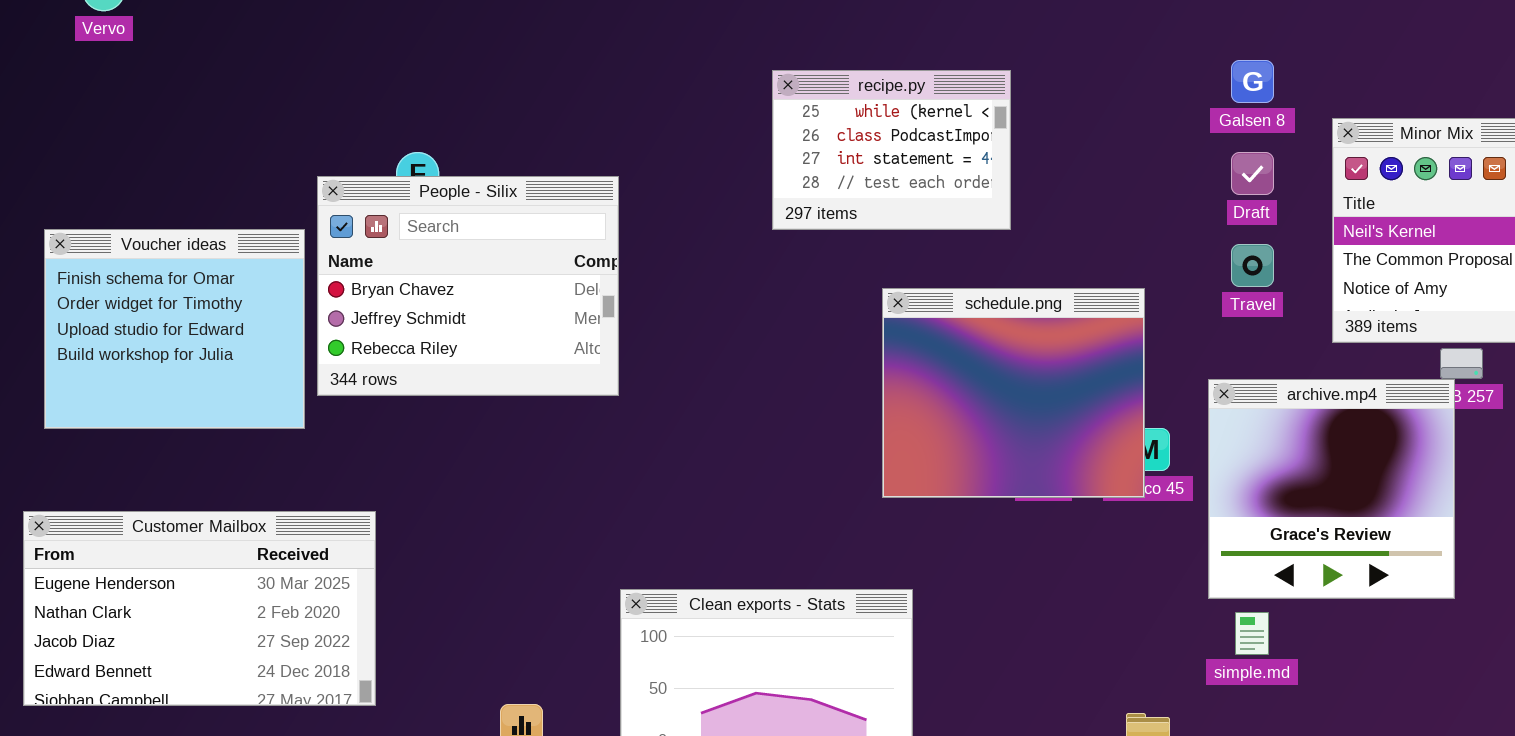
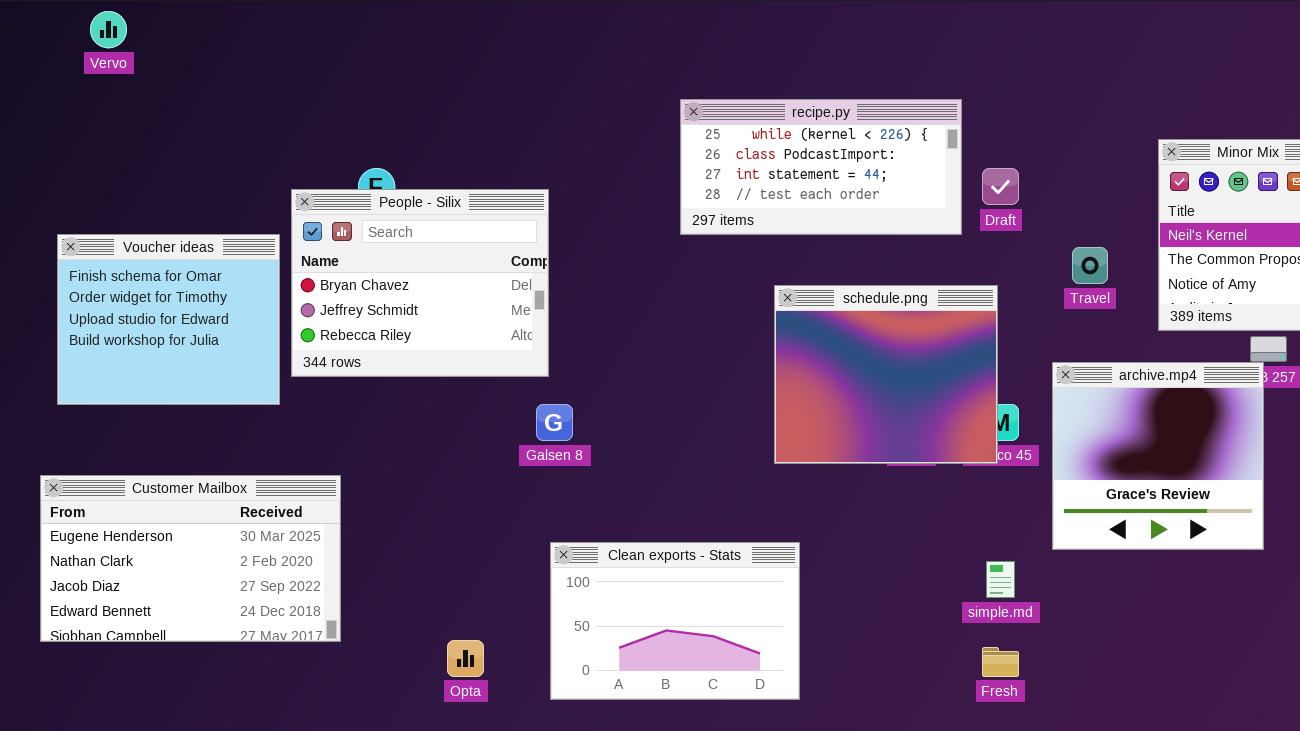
Galsen 8: [1231,60,1274,103] -> [536,404,573,441], moved
recipe.py: [772,70,1011,230] -> [680,99,962,235], resized
Draft: [1231,152,1274,195] -> [982,168,1019,205], moved
simple.md: [1235,612,1269,655] -> [986,561,1015,598], moved

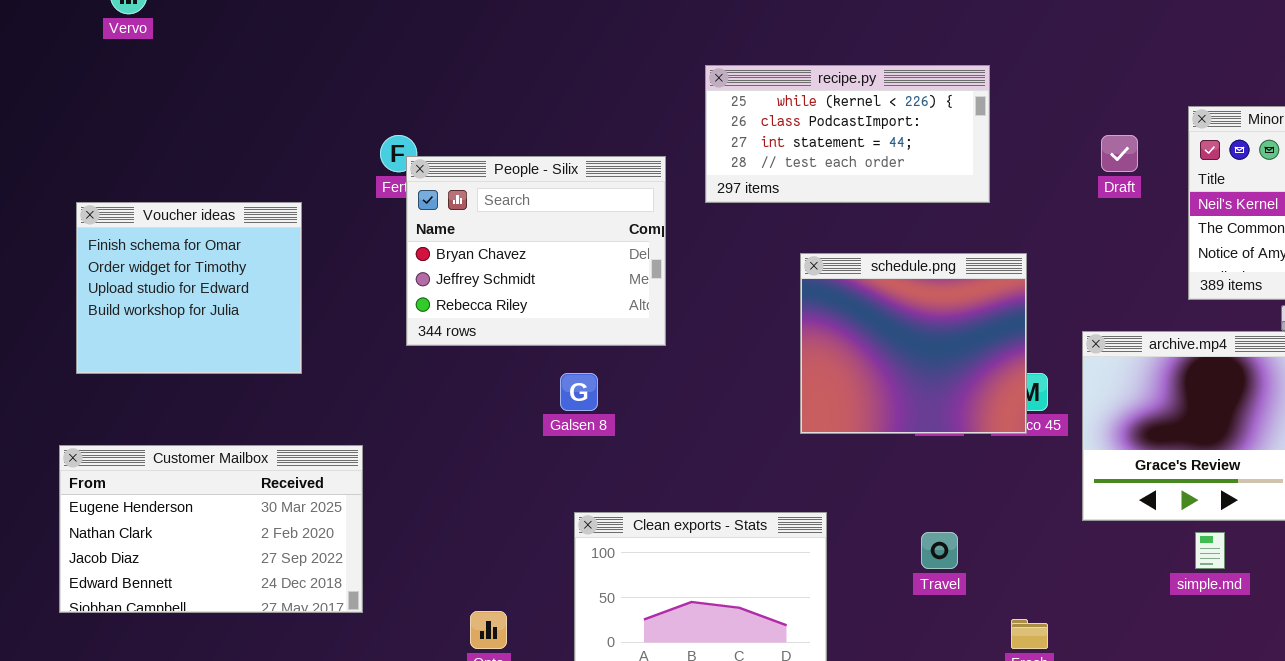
Draft: [982,168,1019,205] -> [1101,135,1138,172], moved
People - Silix: [291,189,549,377] -> [406,156,666,346], moved
Travel: [1072,247,1108,284] -> [921,532,958,569], moved
simple.md: [986,561,1015,598] -> [1195,532,1225,569], moved

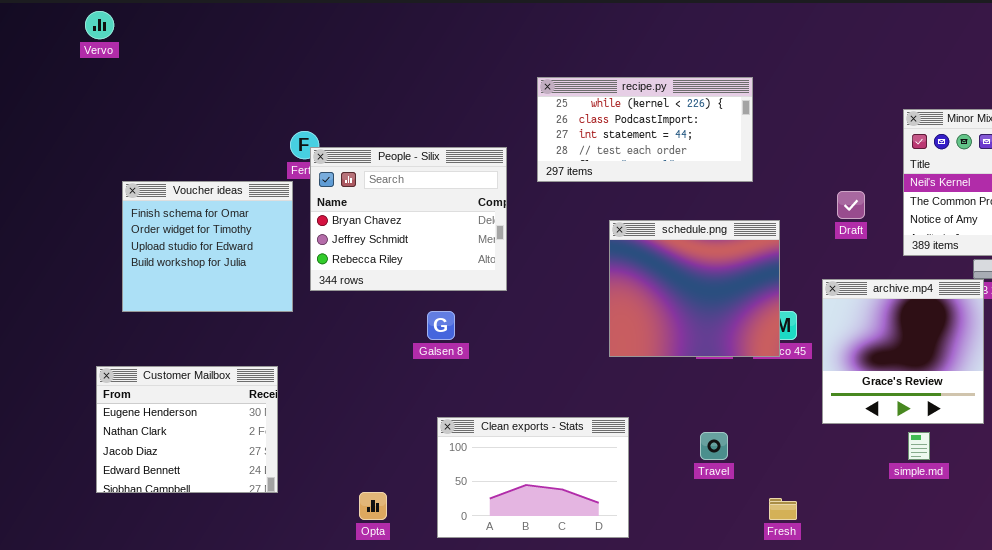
Draft: [1101,135,1138,172] -> [837,191,865,219], moved
Voucher ideas: [76,202,302,374] -> [122,181,293,312], moved
Customer Mailbox: [59,445,363,613] -> [96,366,278,493], resized

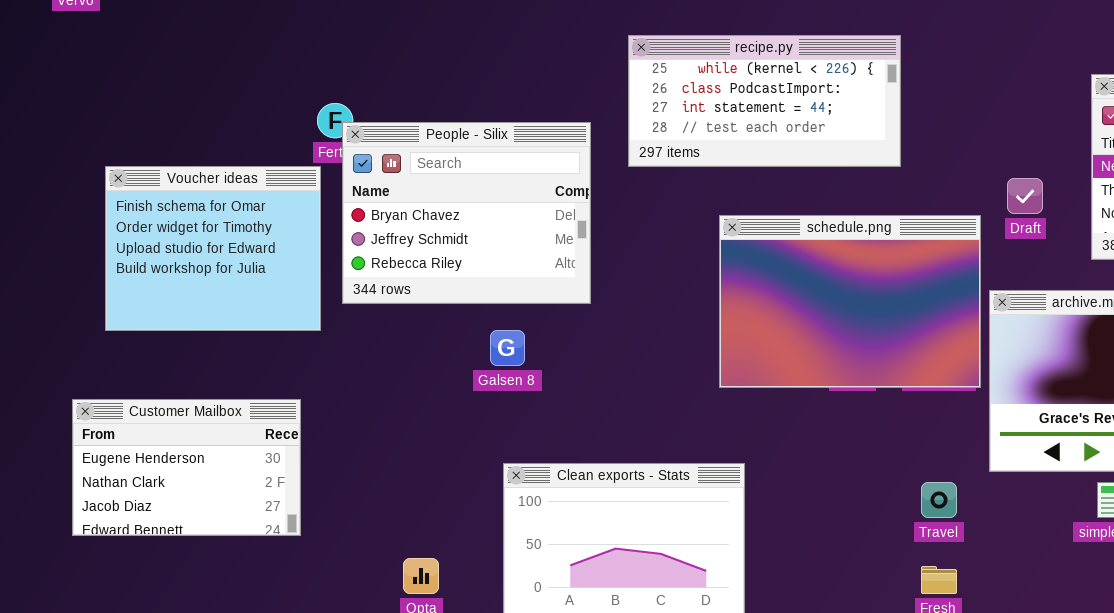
schedule.png: [609,220,780,357] -> [719,215,981,388], resized
Customer Mailbox: [96,366,278,493] -> [72,399,301,536], resized
Travel: [700,432,728,460] -> [921,482,957,518], moved

